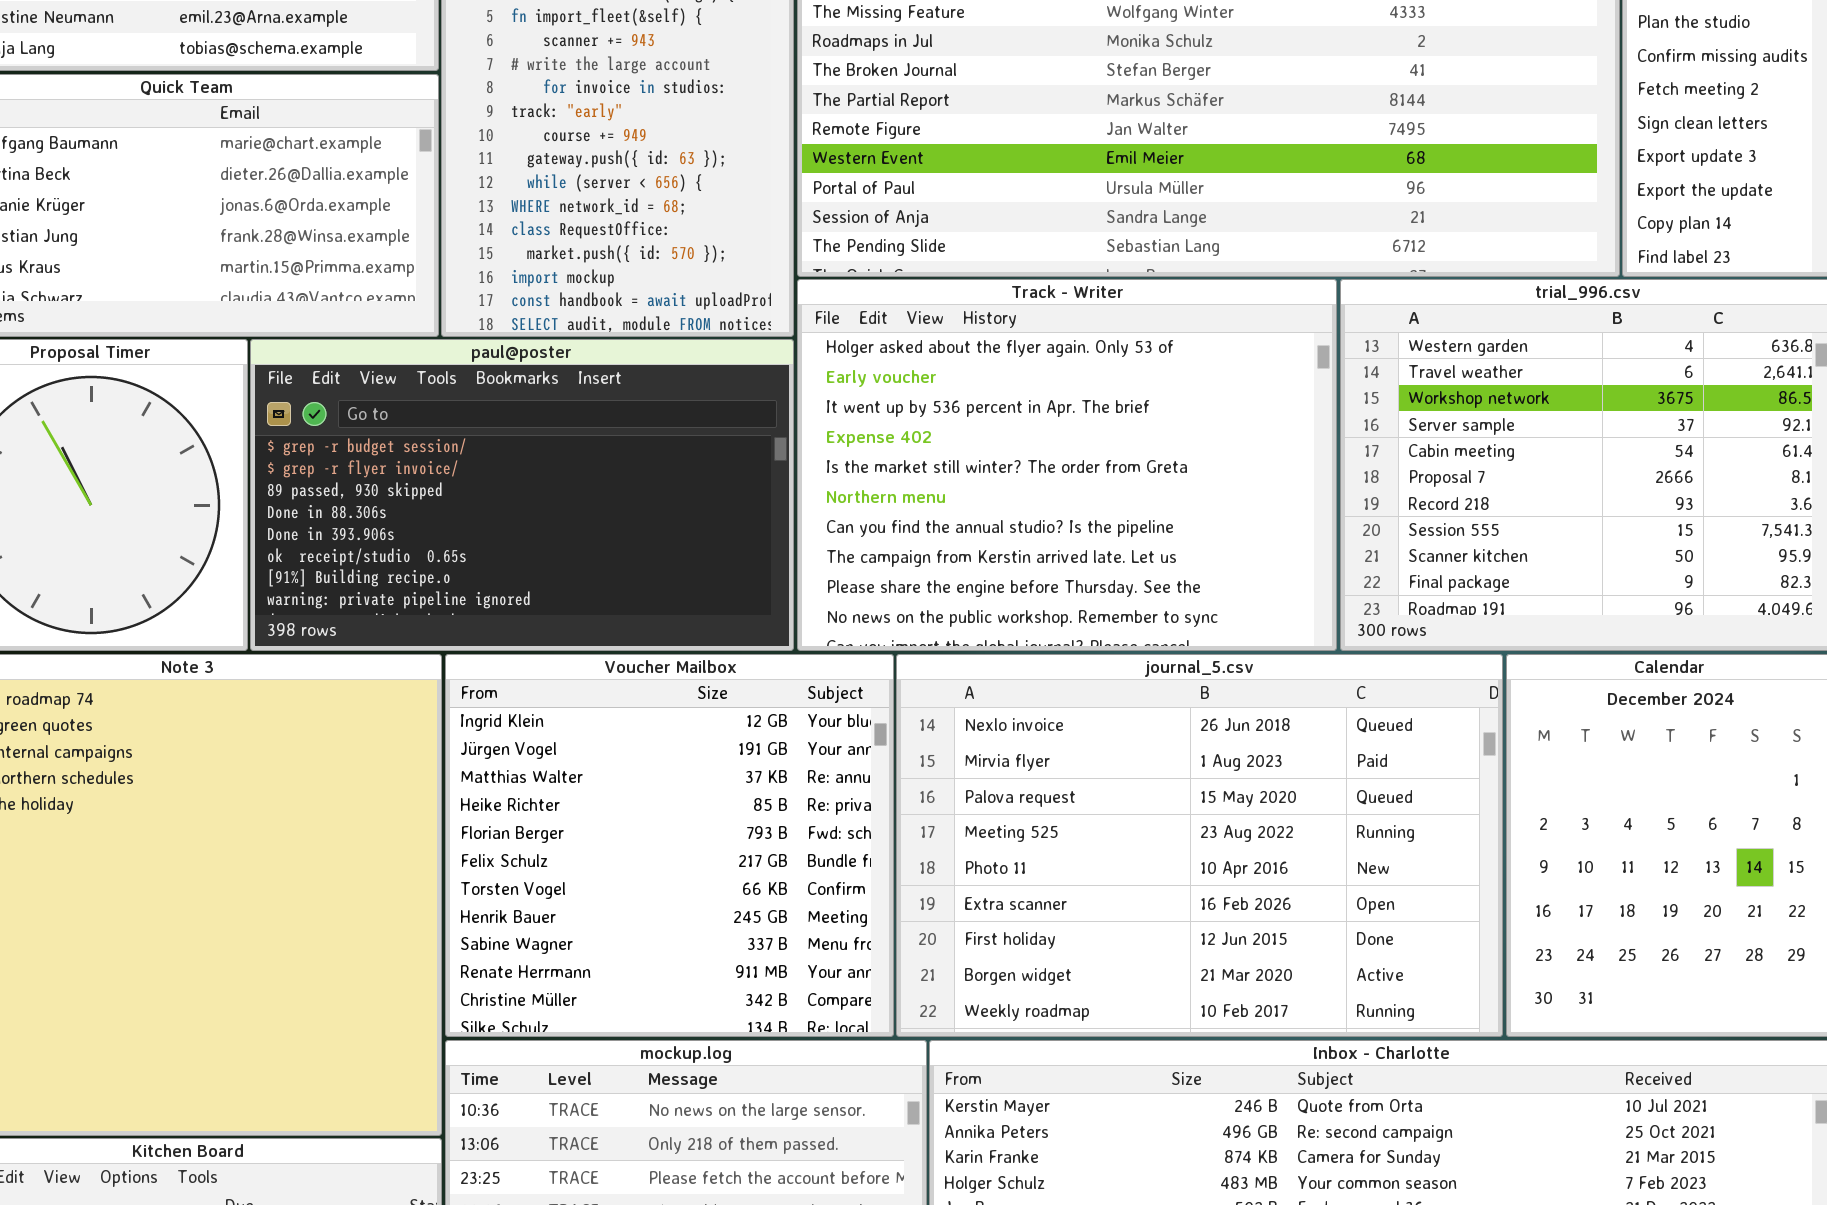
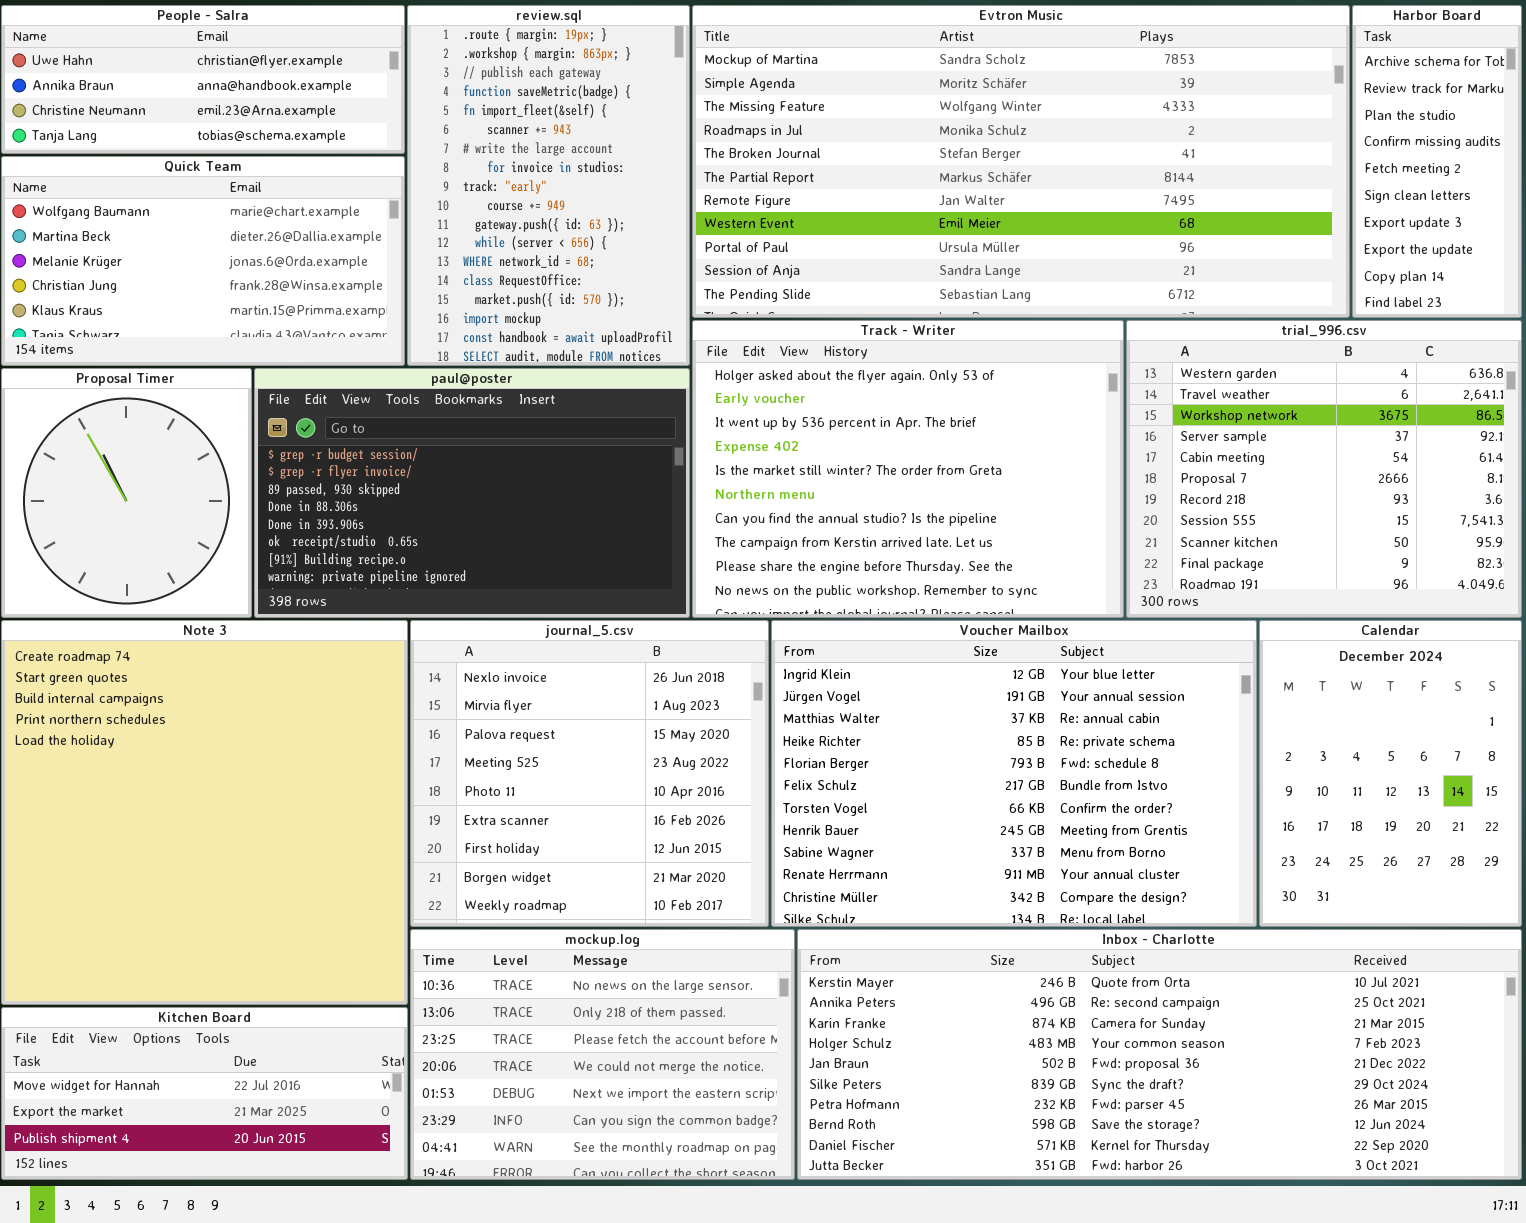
Voucher Mailbox: [445,654,894,1037] -> [771,620,1257,927], moved, resized
journal_5.csv: [896,654,1503,1037] -> [410,620,769,927], moved, resized

